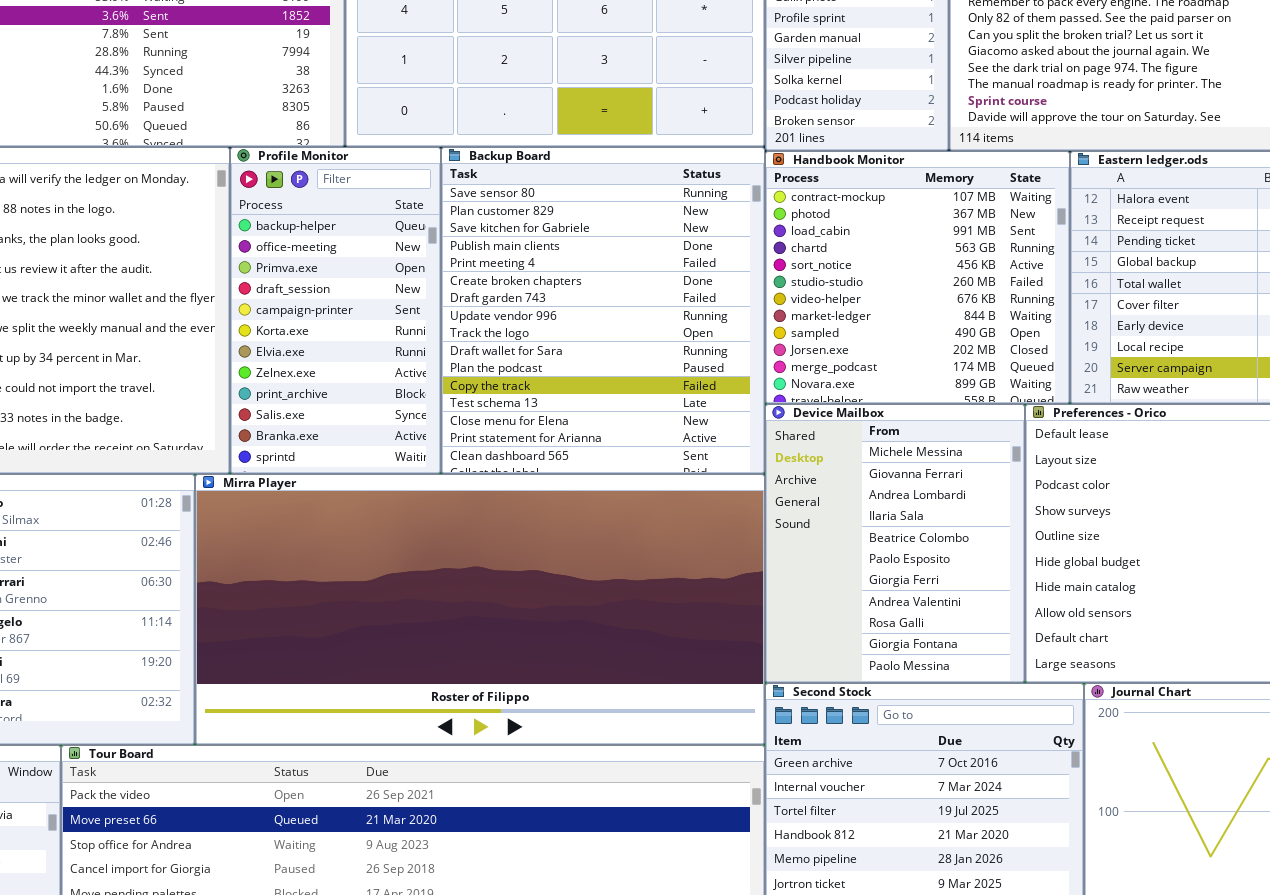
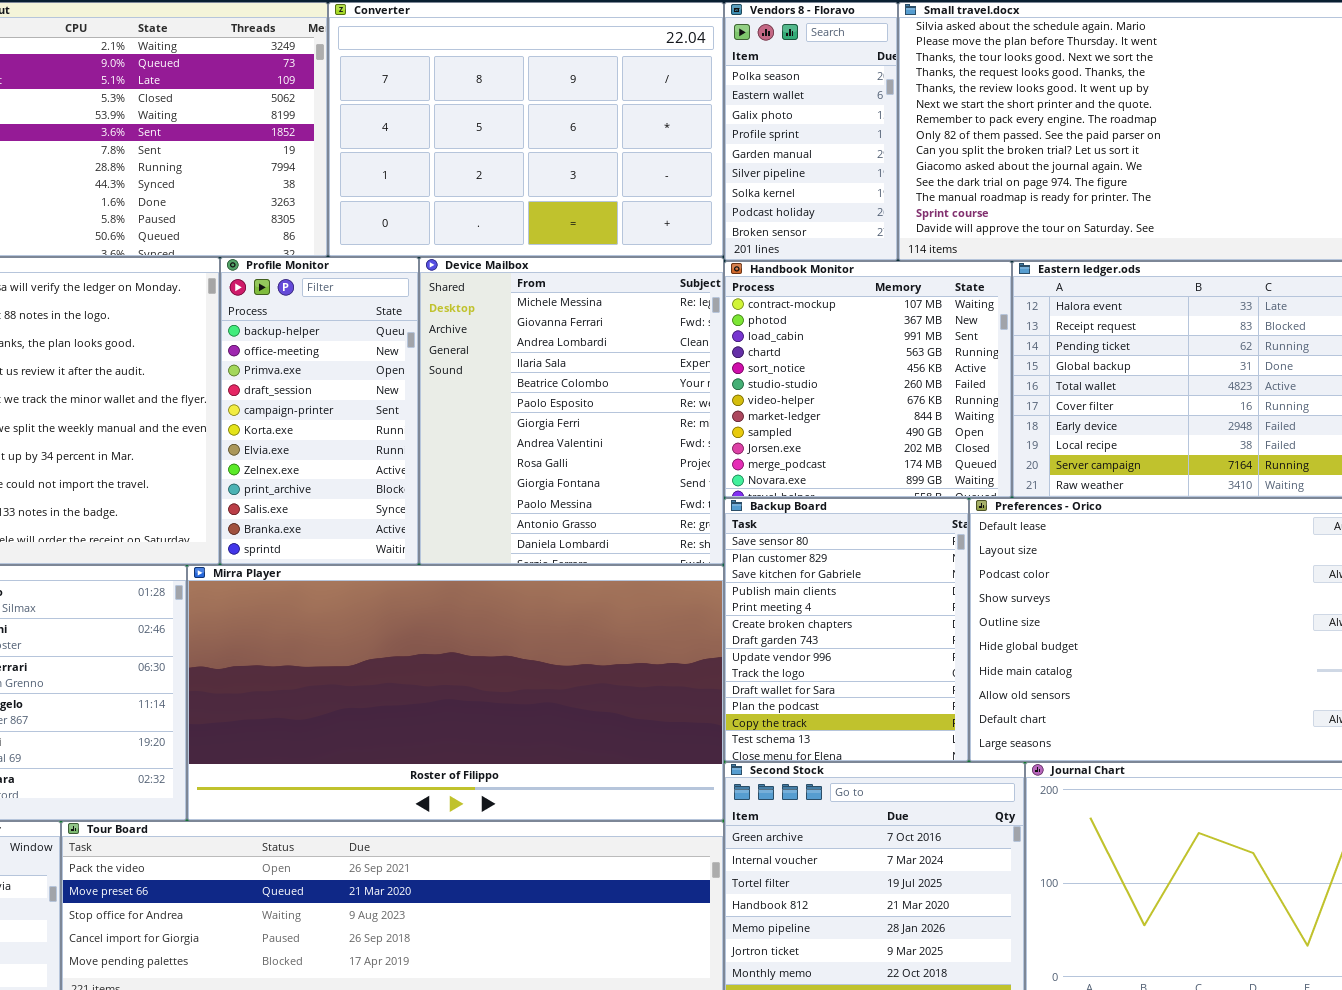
Backup Board: [441,147,765,474] -> [724,498,969,762], moved, resized
Device Mailbox: [765,404,1025,683] -> [419,257,724,565], moved, resized

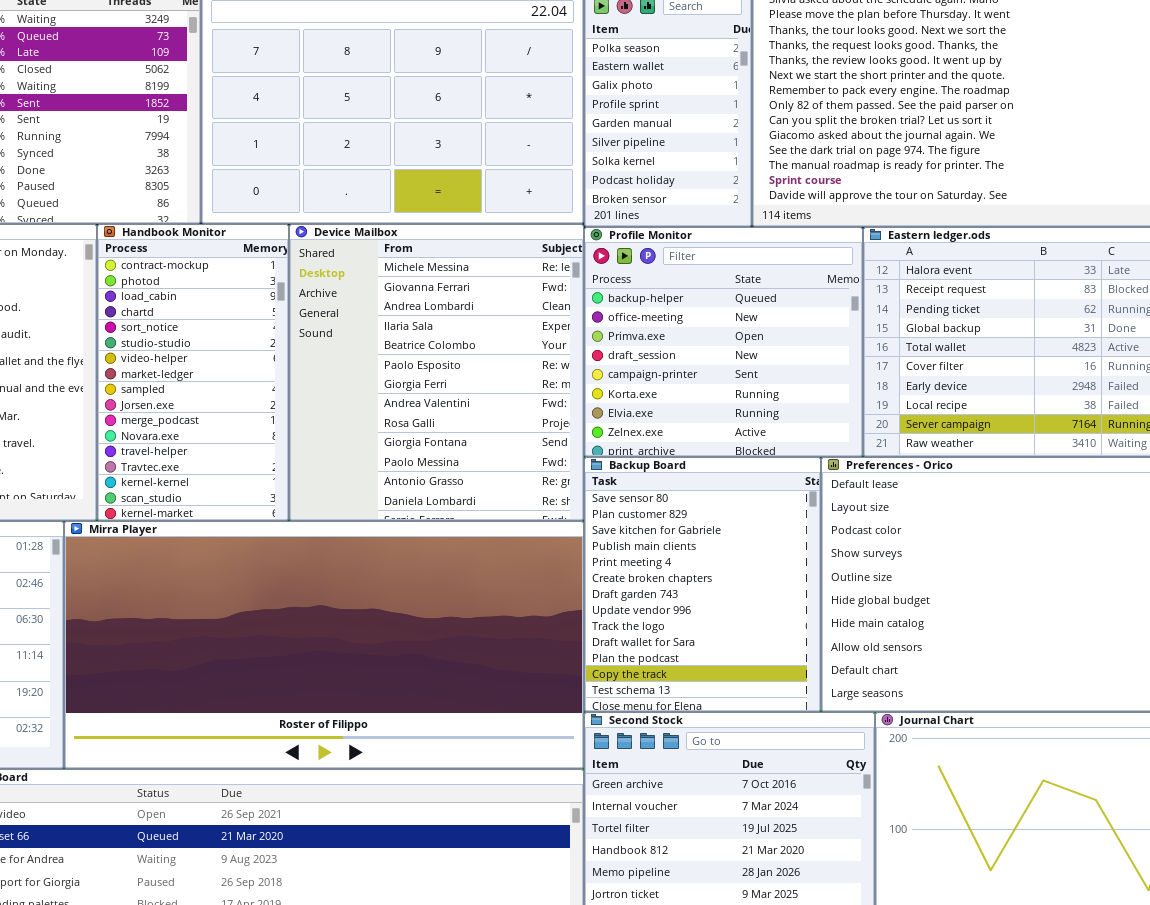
Profile Monitor: [220,257,419,565] -> [584,227,863,457], moved, resized
Handbook Monitor: [724,261,1012,498] -> [97,224,289,521], moved, resized

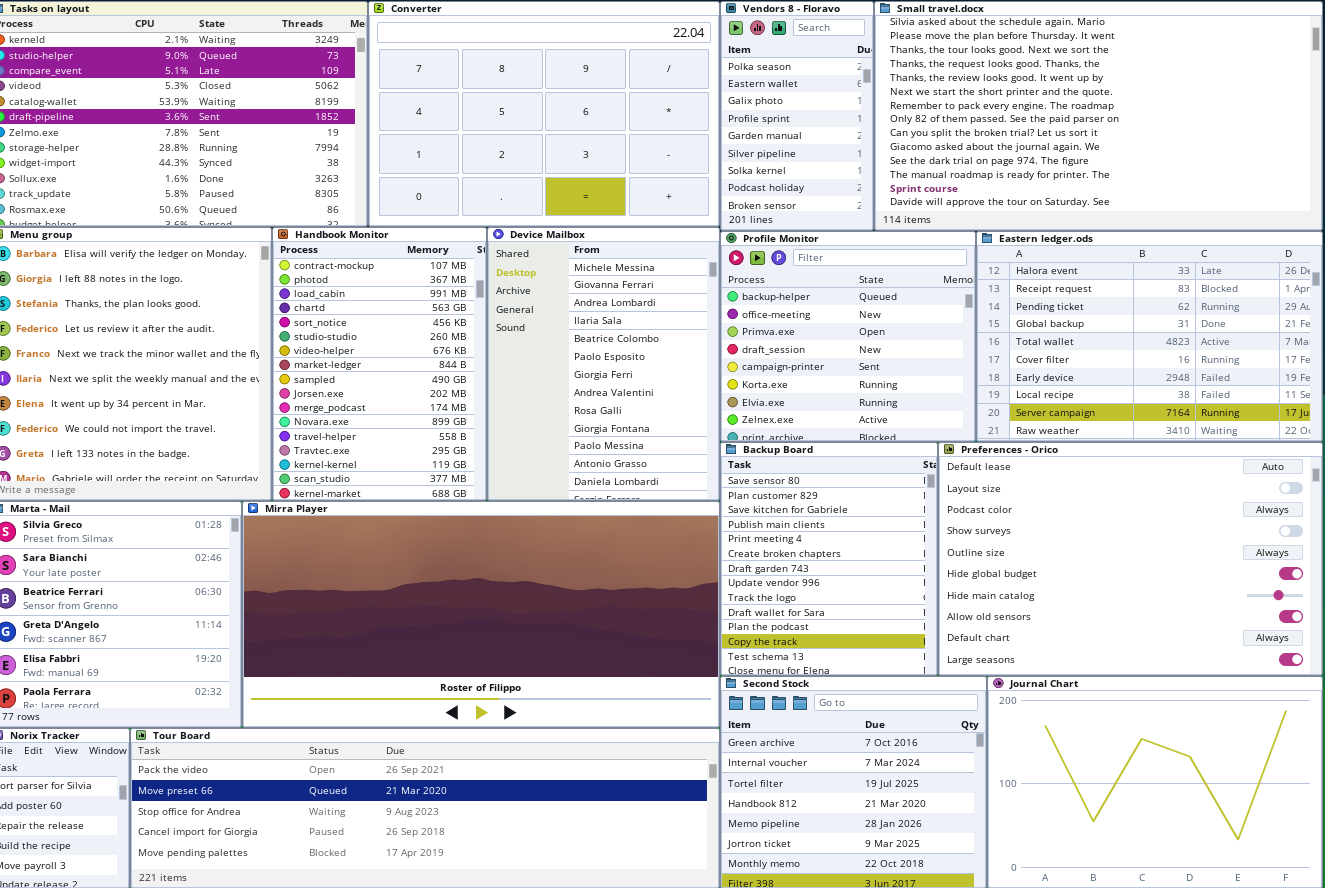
Handbook Monitor: [97,224,289,521] -> [272,227,487,501], resized
Device Mailbox: [289,224,584,521] -> [487,227,720,501], resized

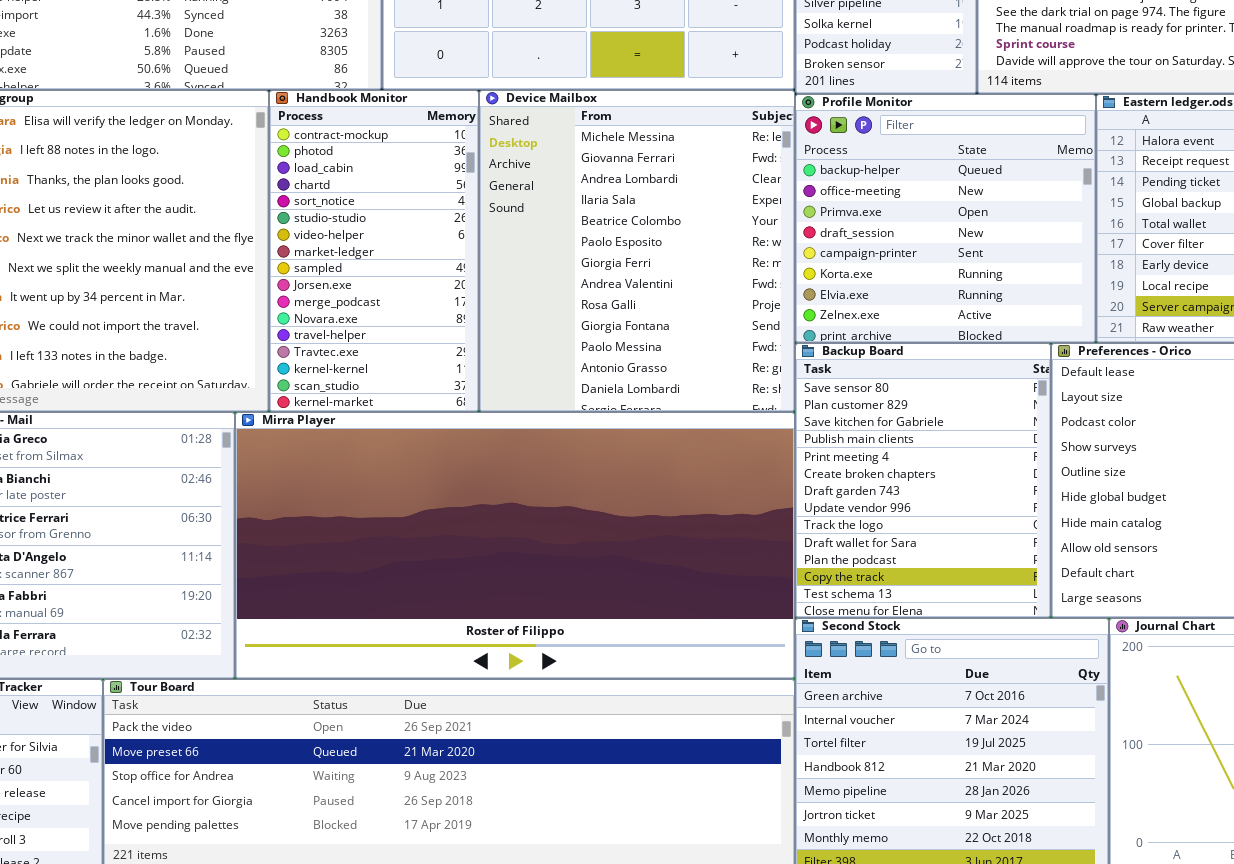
Handbook Monitor: [272,227,487,501] -> [269,90,479,412], resized
Device Mailbox: [487,227,720,501] -> [479,90,795,412], resized

